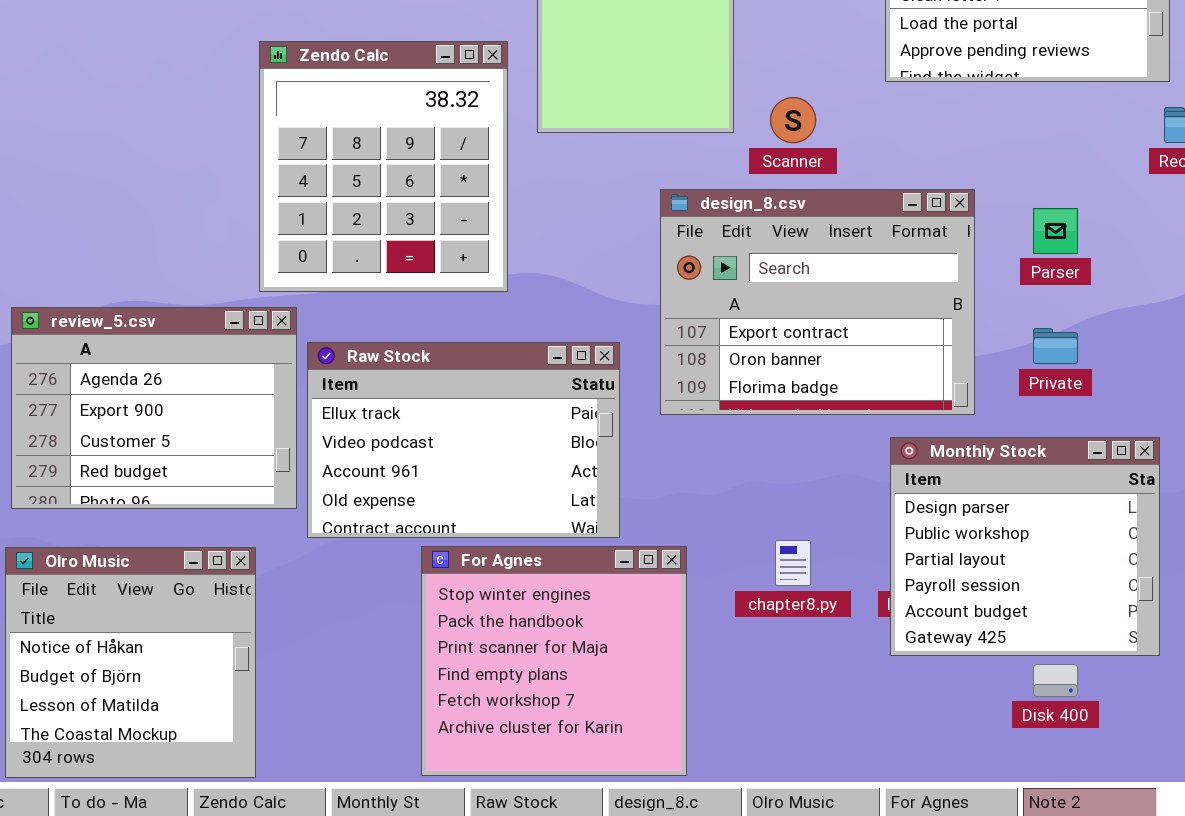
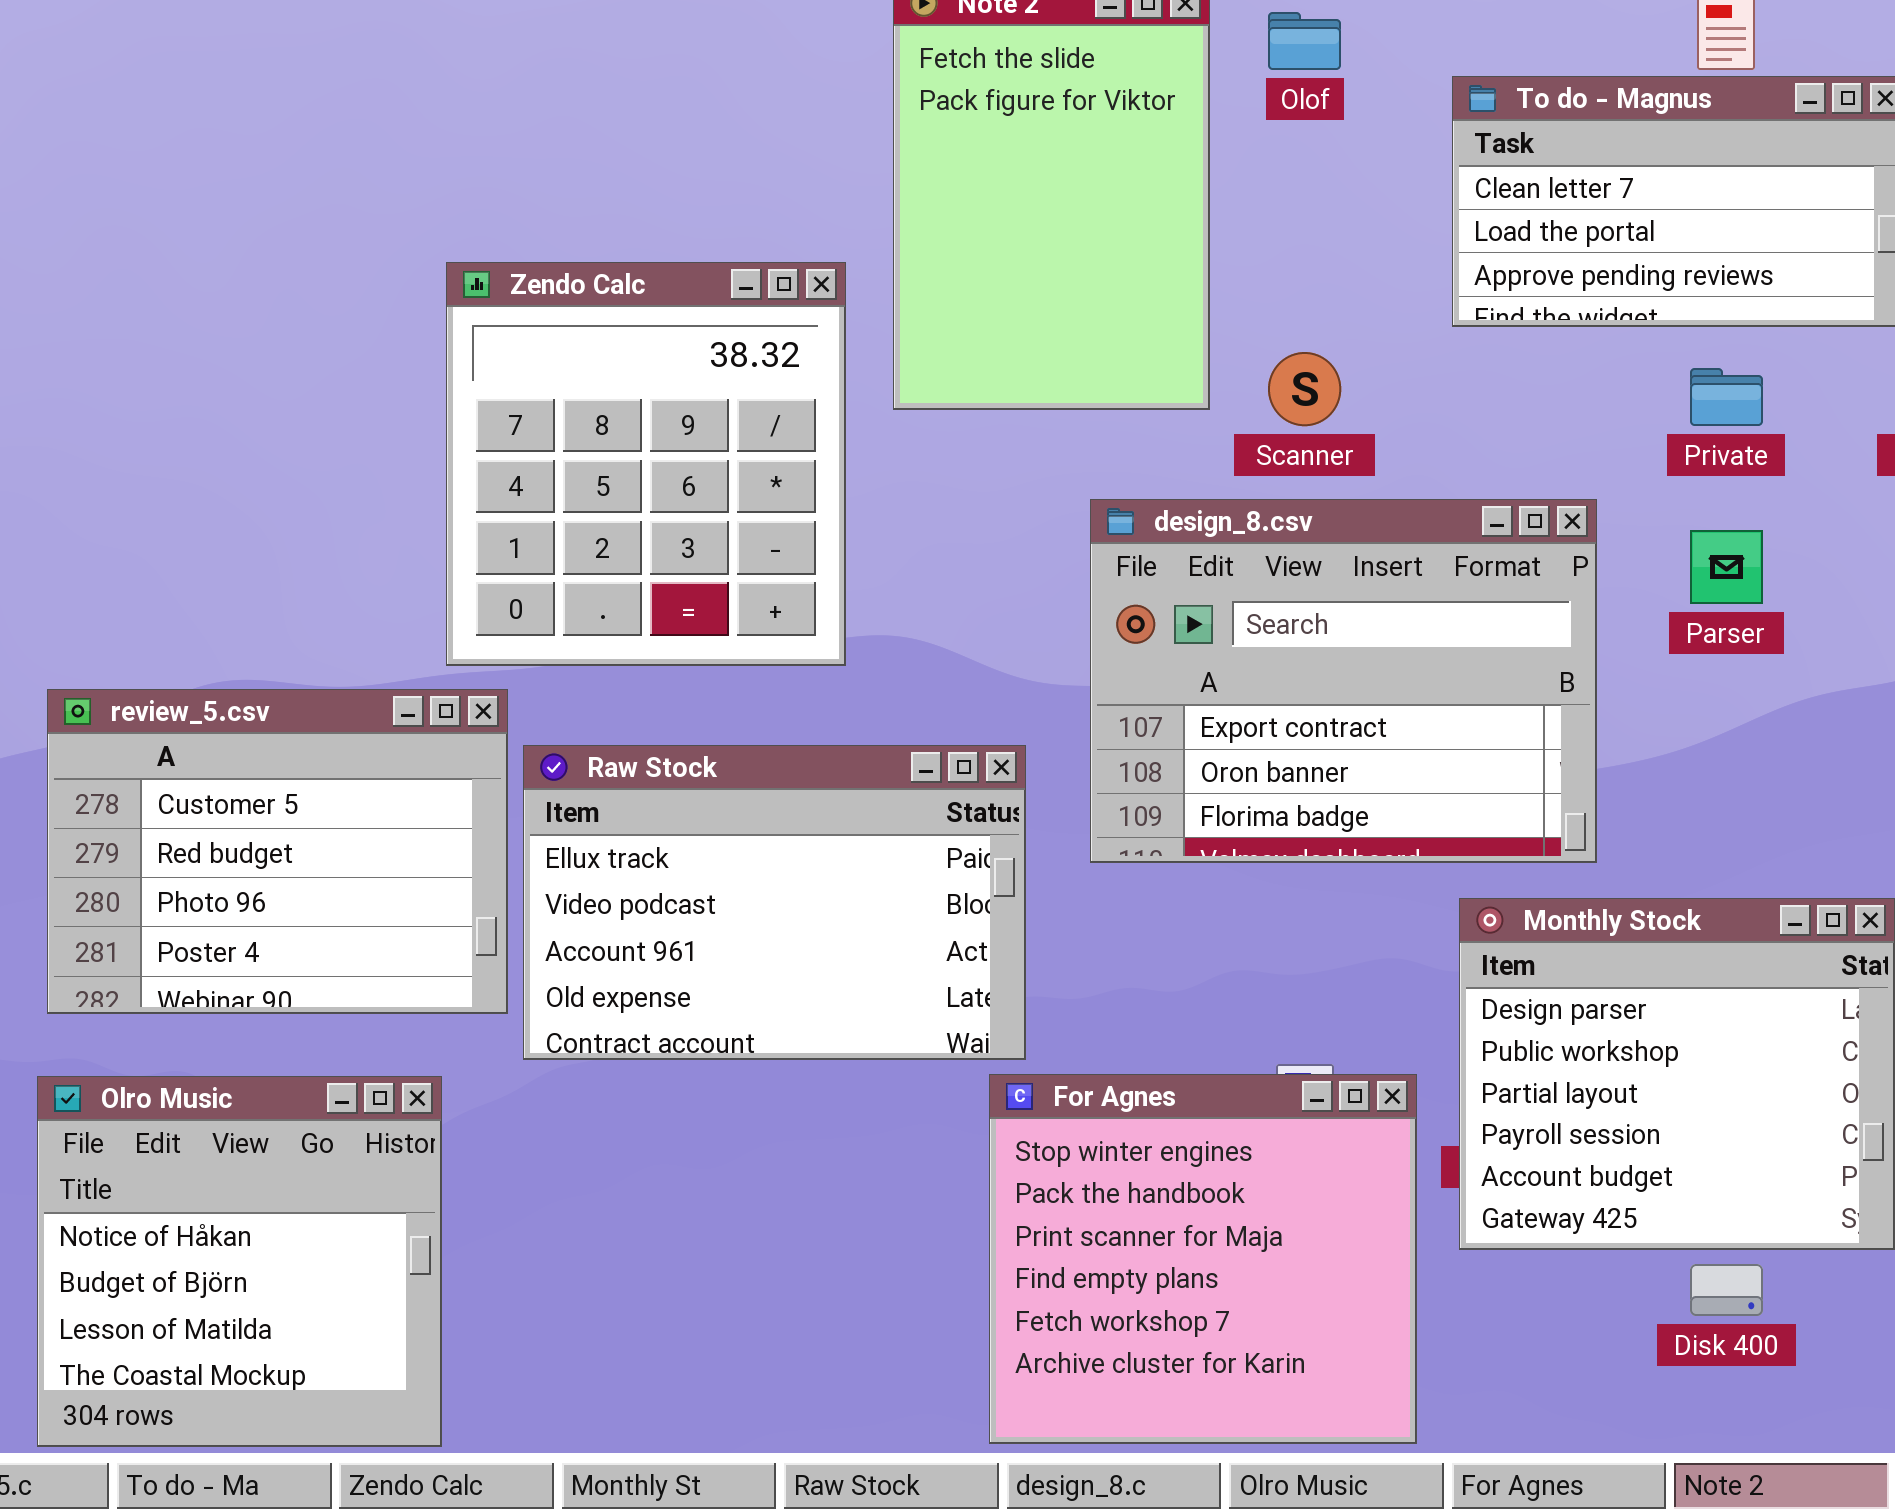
review_5.csv: [11,307,297,509] -> [47,689,508,1014], scrolled down 2 rows
Private: [1033,328,1078,364] -> [1690,368,1763,426], moved
For Agnes: [421,546,687,776] -> [989,1074,1417,1444], moved

